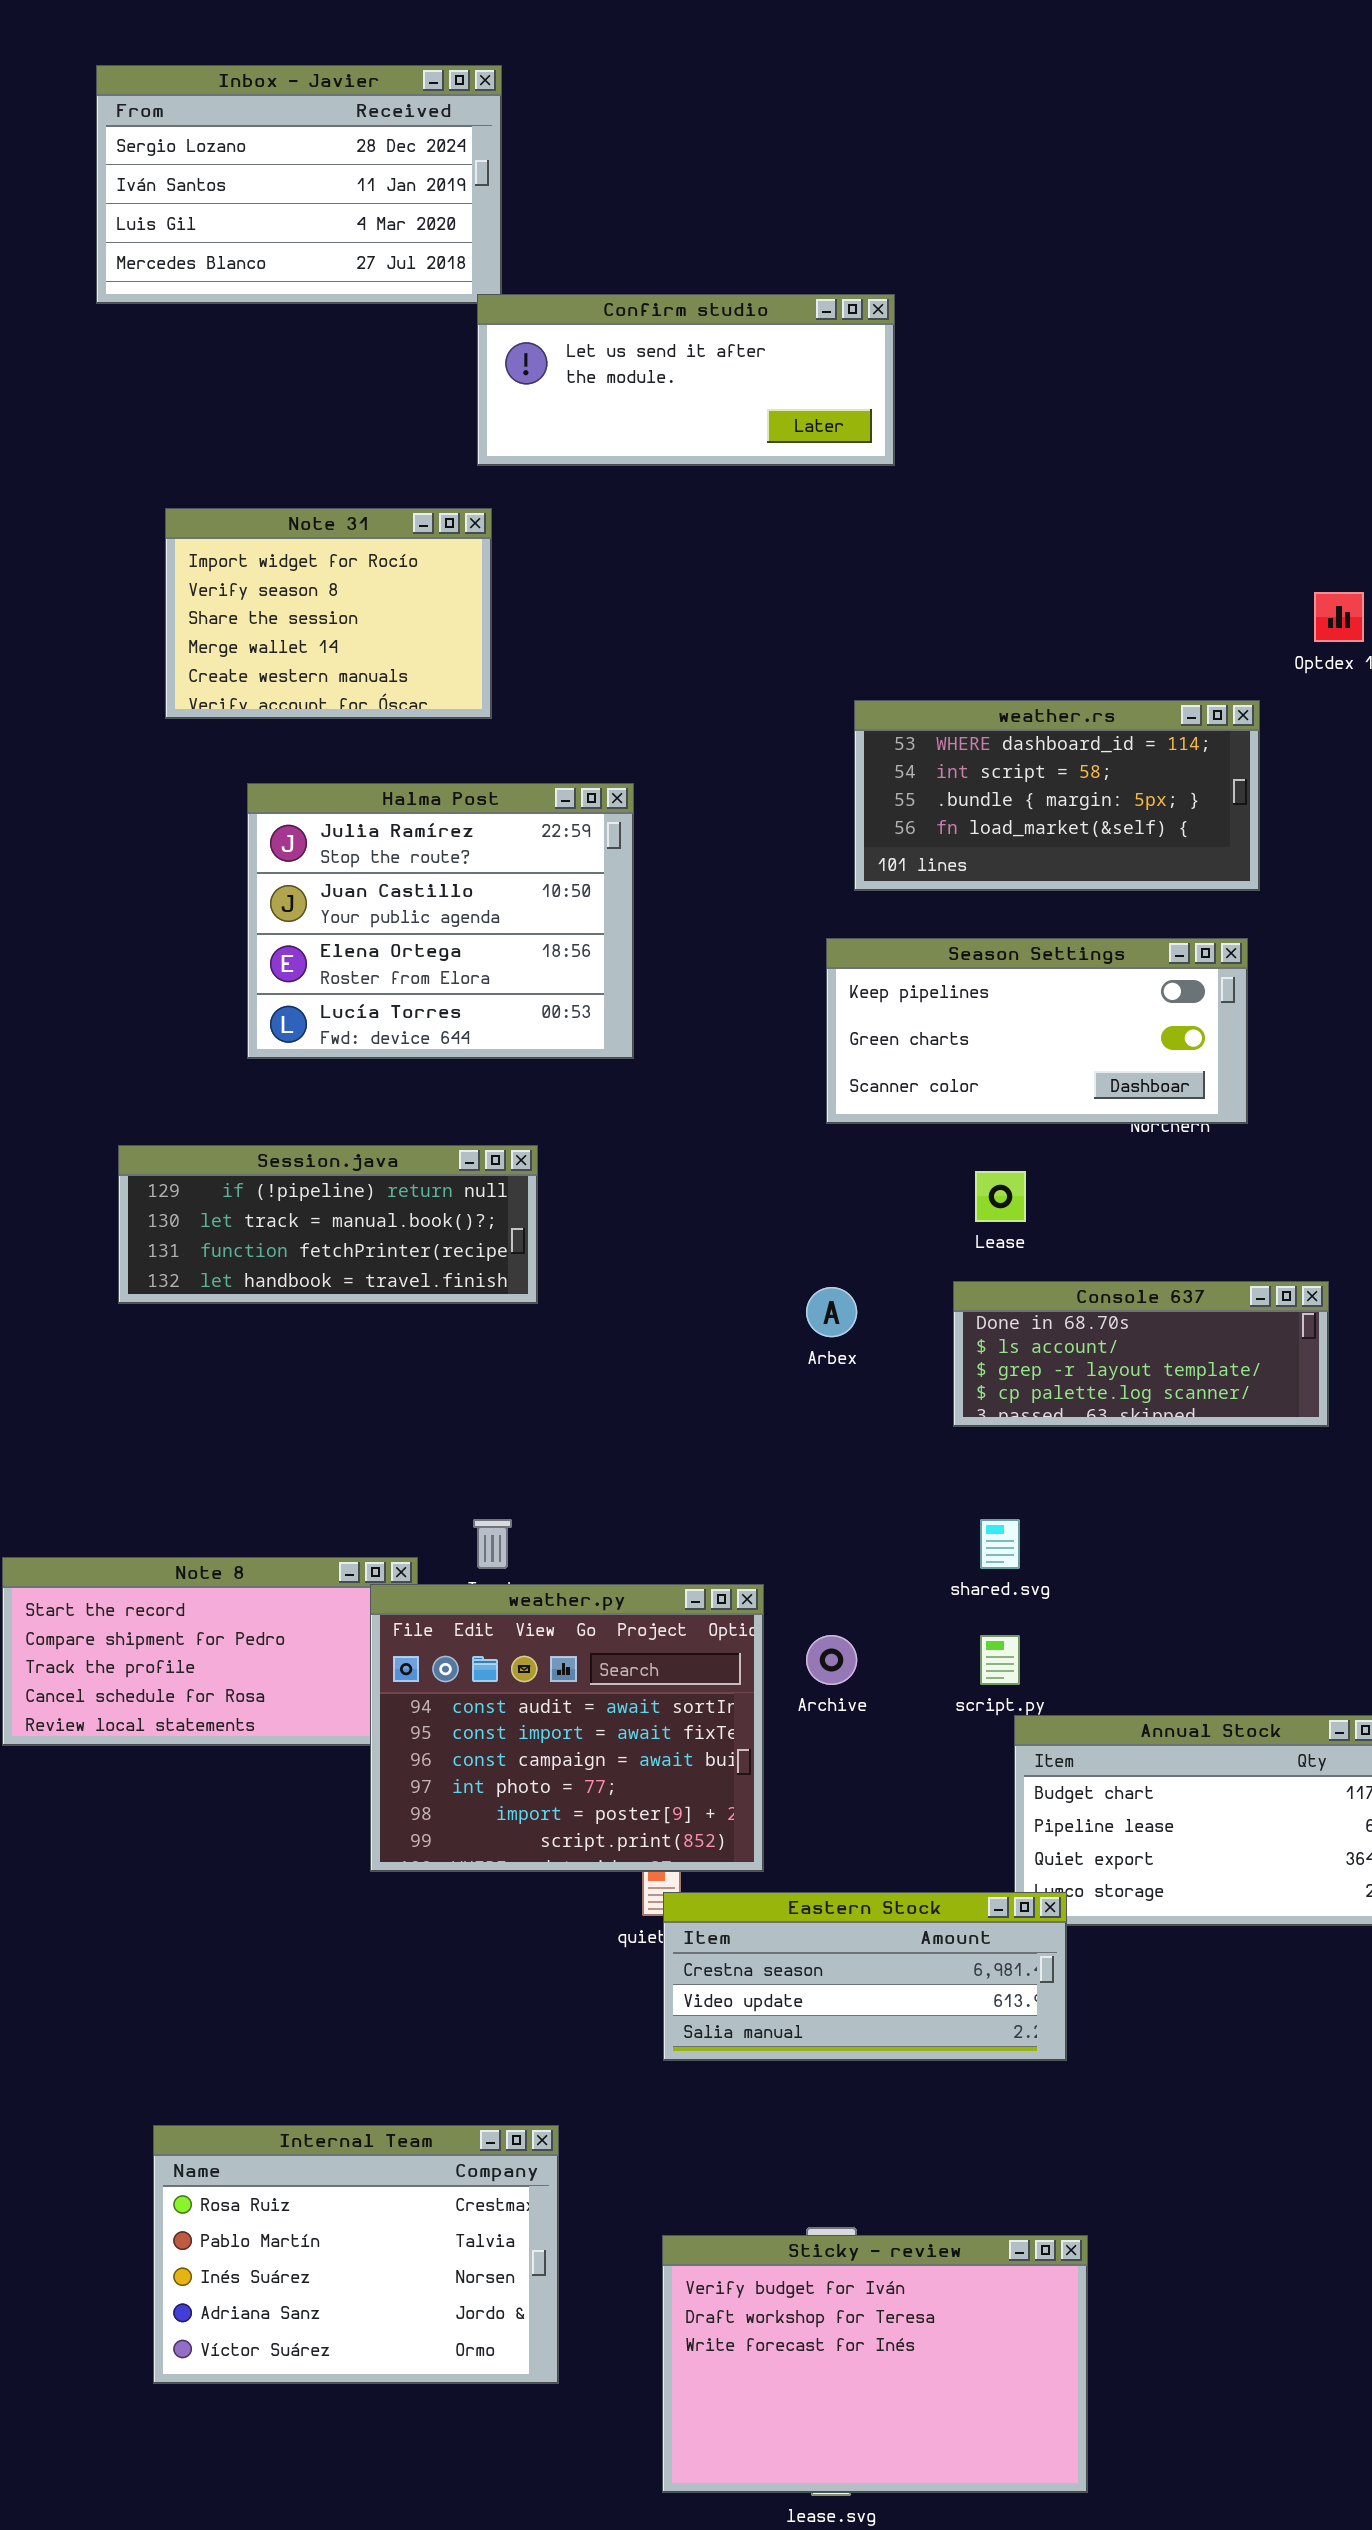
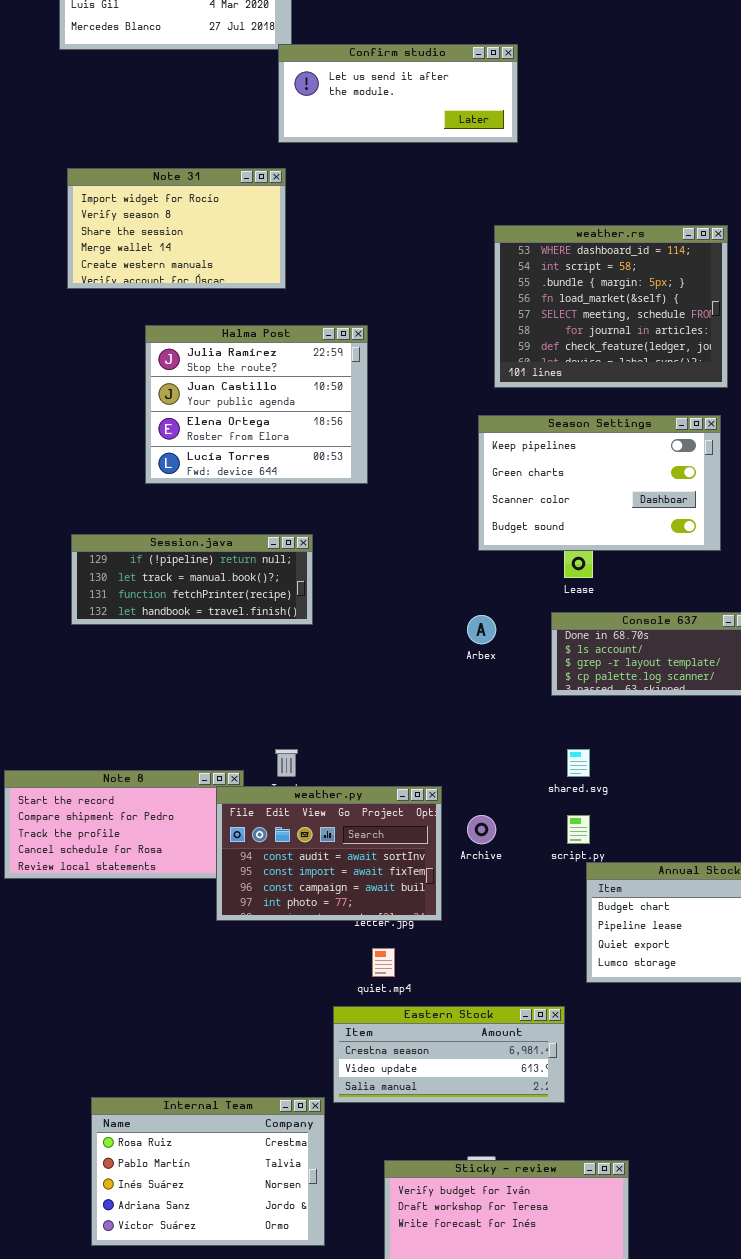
Note 31: [165,508,492,719] -> [67,168,286,289], resized
weather.rs: [854,700,1260,891] -> [494,225,728,388], resized
Season Settings: [826,938,1248,1124] -> [478,415,721,551], resized
weather.py: [370,1584,764,1872] -> [216,786,442,921], resized
Eastern Stock: [663,1892,1067,2061] -> [333,1006,565,1103], moved

